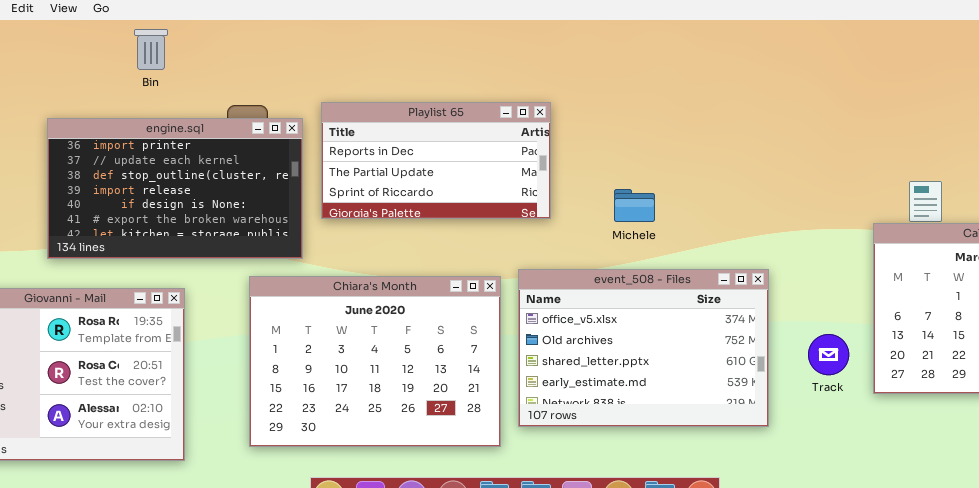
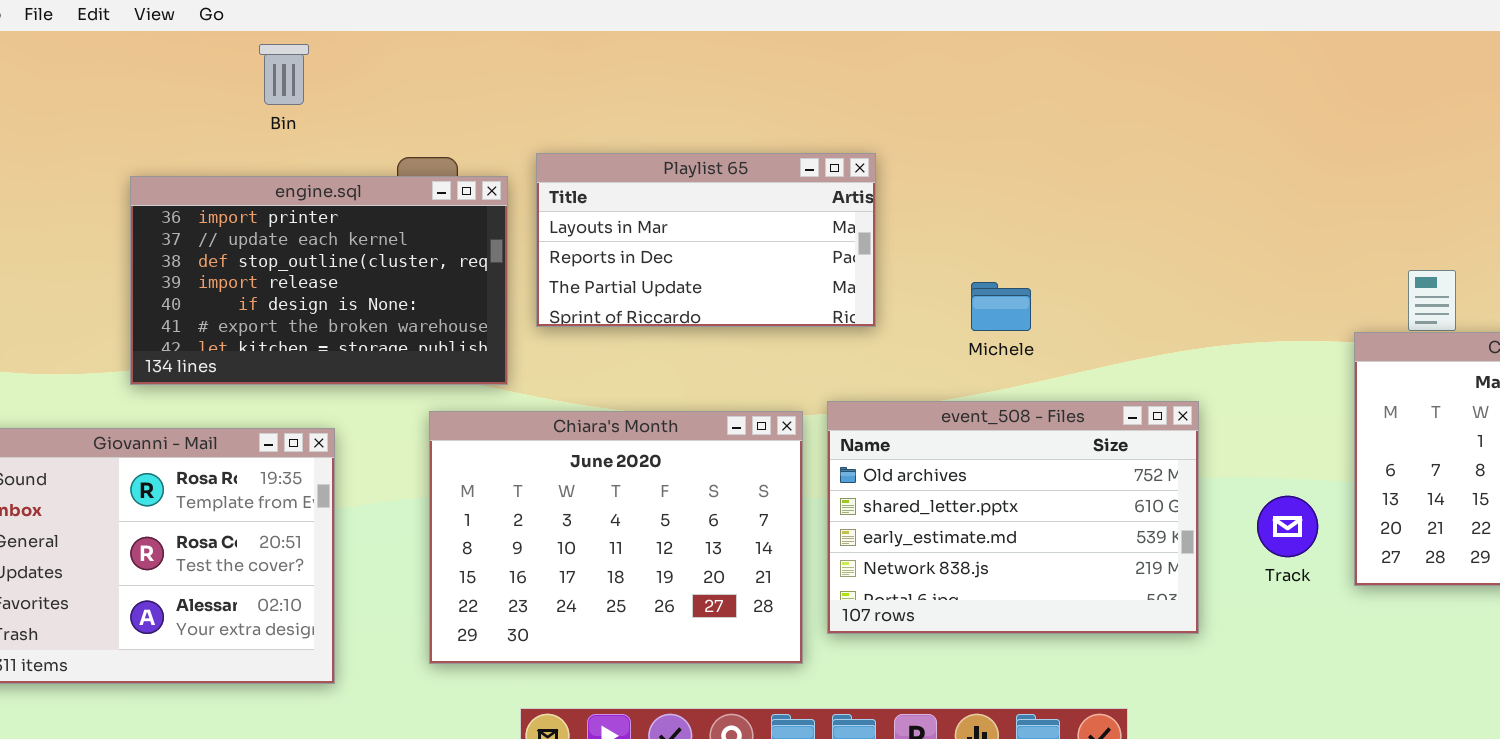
Playlist 65: [321,102,551,219] -> [536,153,876,327], scrolled up 1 row
event_508 - Files: [518,269,769,427] -> [827,401,1199,634], scrolled down 1 row

